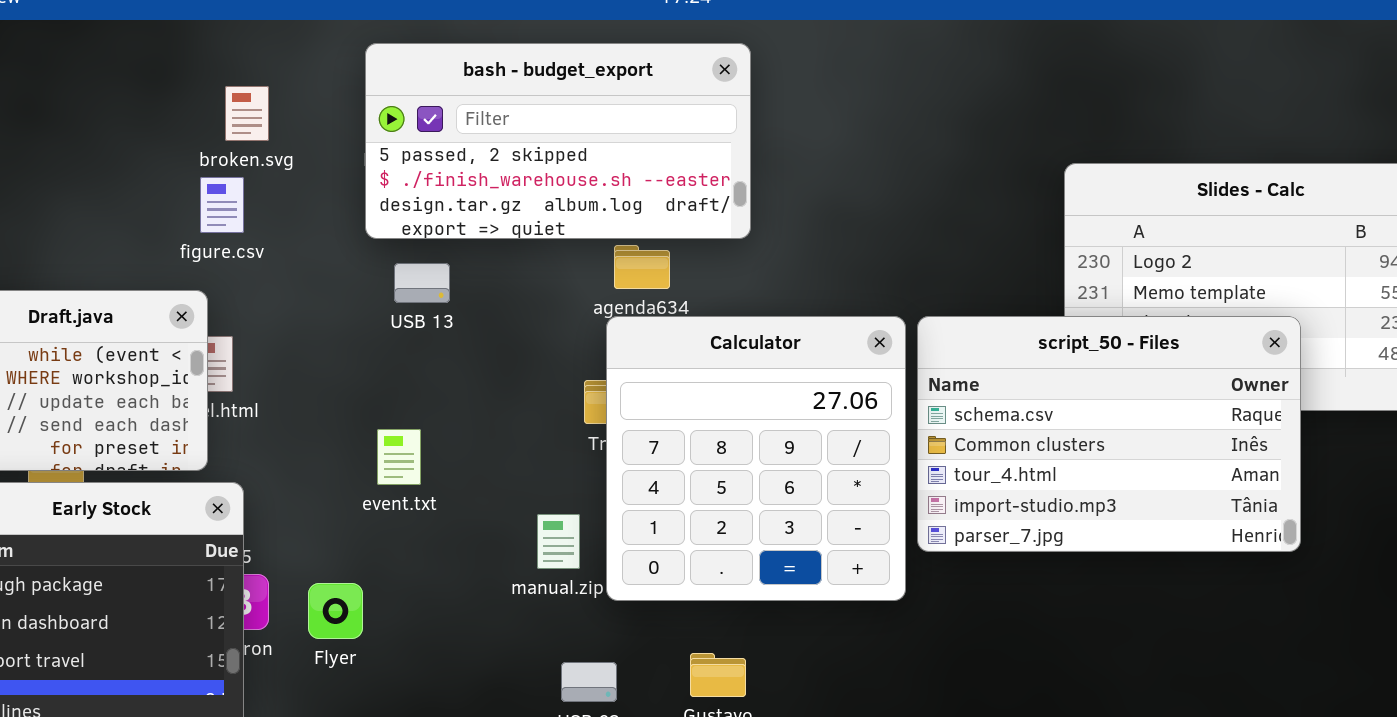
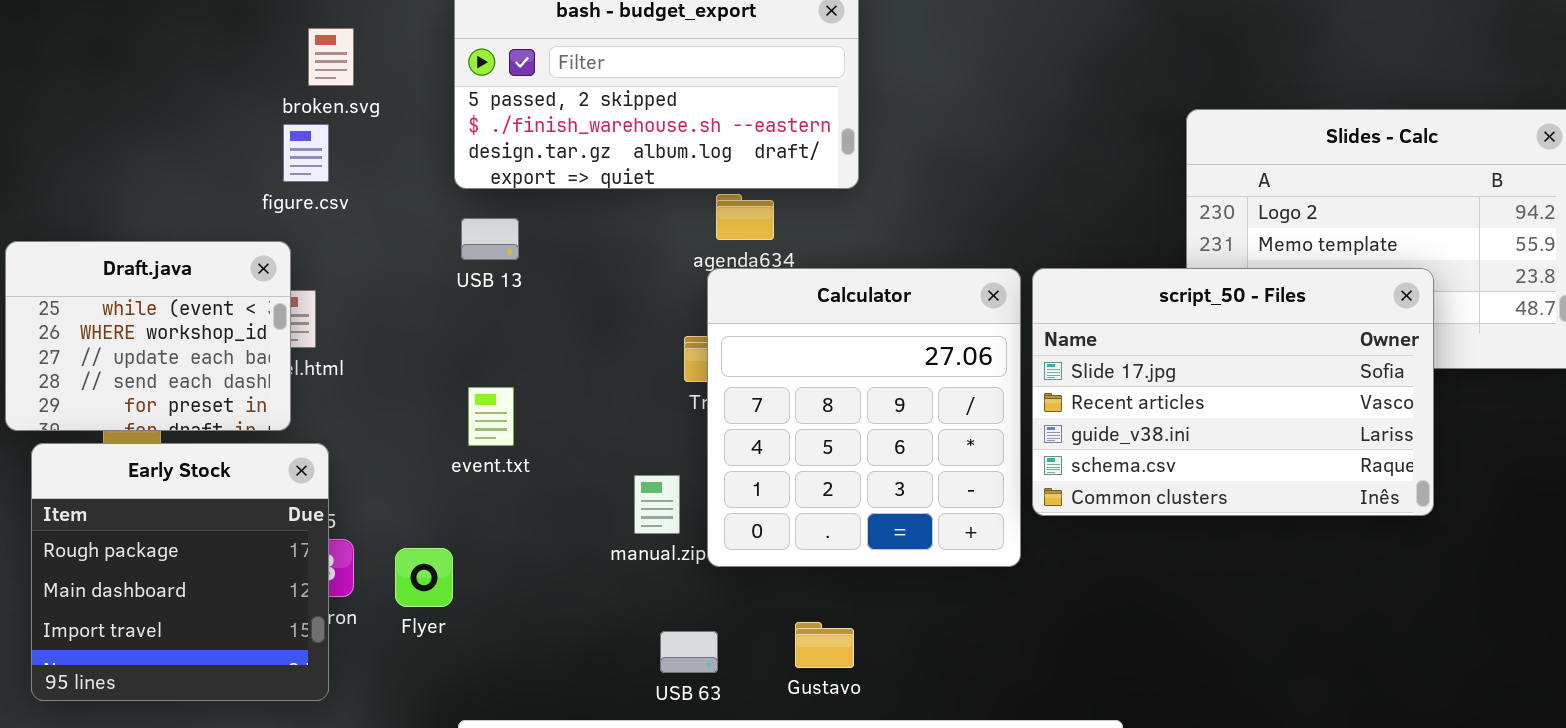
USB 13: [394,263,450,303] -> [461,218,519,260], moved
script_50 - Files: [917,316,1301,552] -> [1032,268,1434,516], scrolled up 3 rows

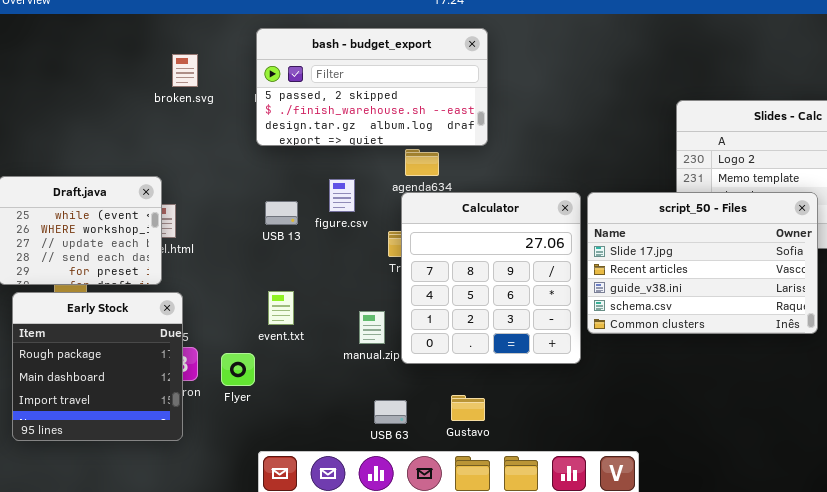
figure.csv: [283,124,329,182] -> [329,179,355,212], moved
USB 13: [461,218,519,260] -> [265,201,298,225], moved
event.txt: [468,387,514,446] -> [268,291,294,325], moved

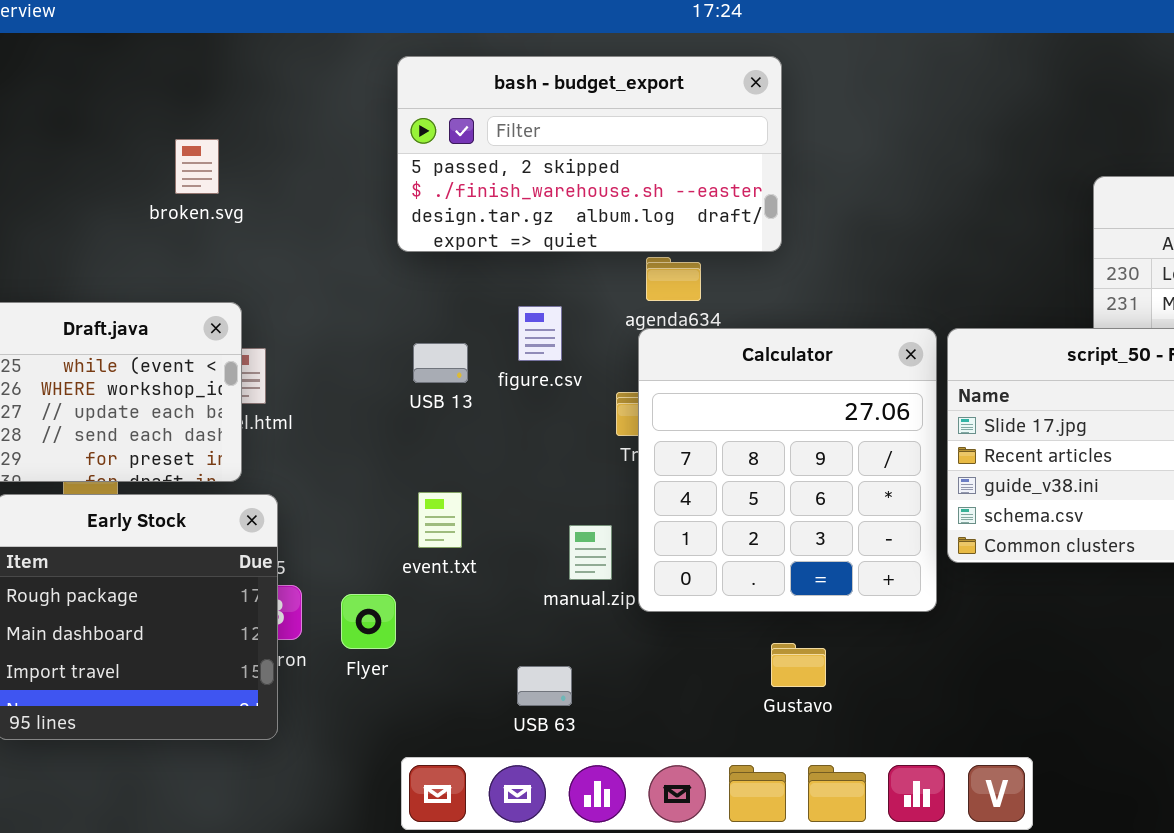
broken.svg: [172,54,198,87] -> [175,139,219,194], moved
Gustavo: [451,395,485,421] -> [771,643,826,687], moved
USB 63: [374,400,407,424] -> [517,666,572,706], moved

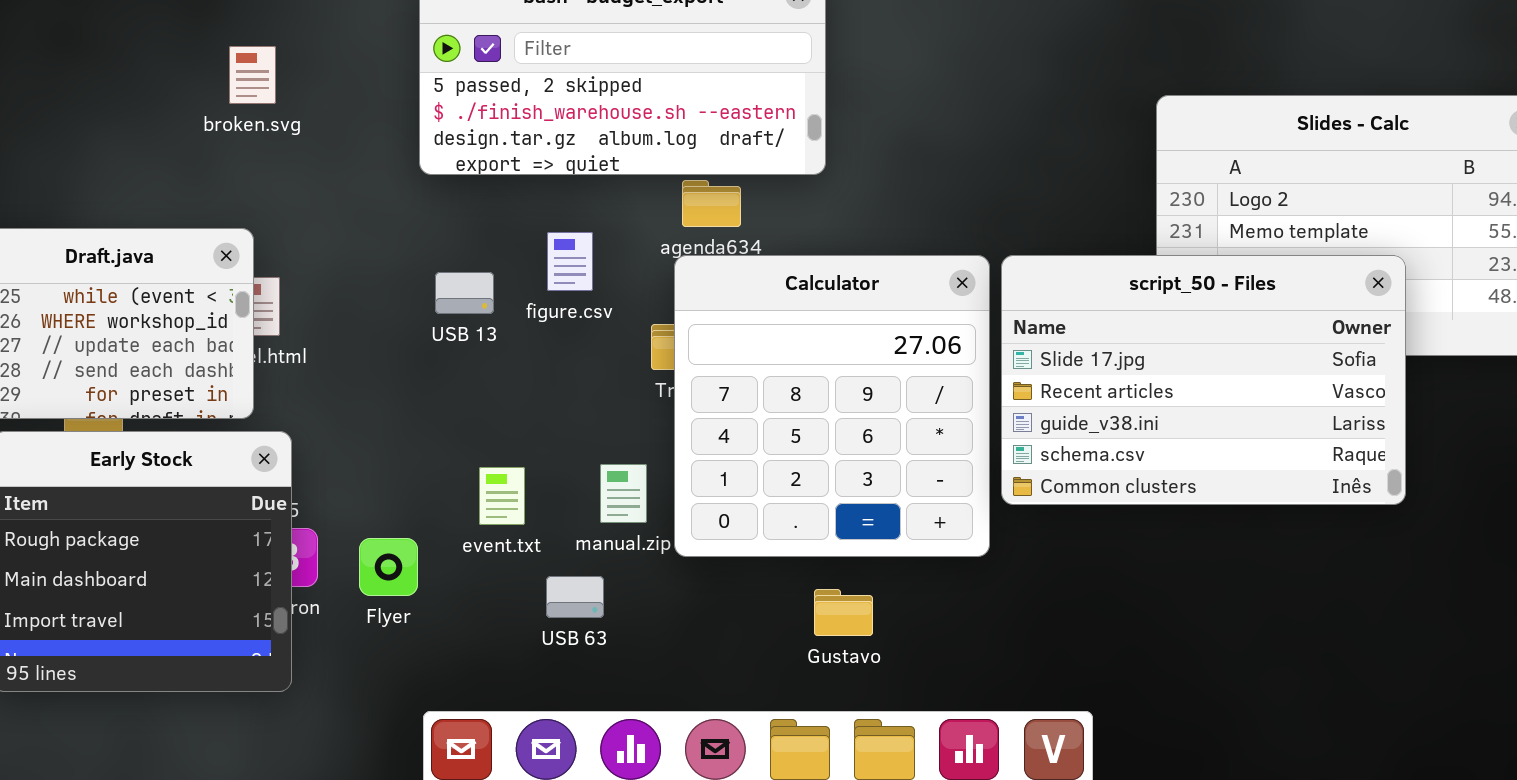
broken.svg: [175,139,219,194] -> [229,46,276,104], moved
event.txt: [418,492,462,548] -> [479,467,525,525], moved
USB 63: [517,666,572,706] -> [546,576,604,618], moved

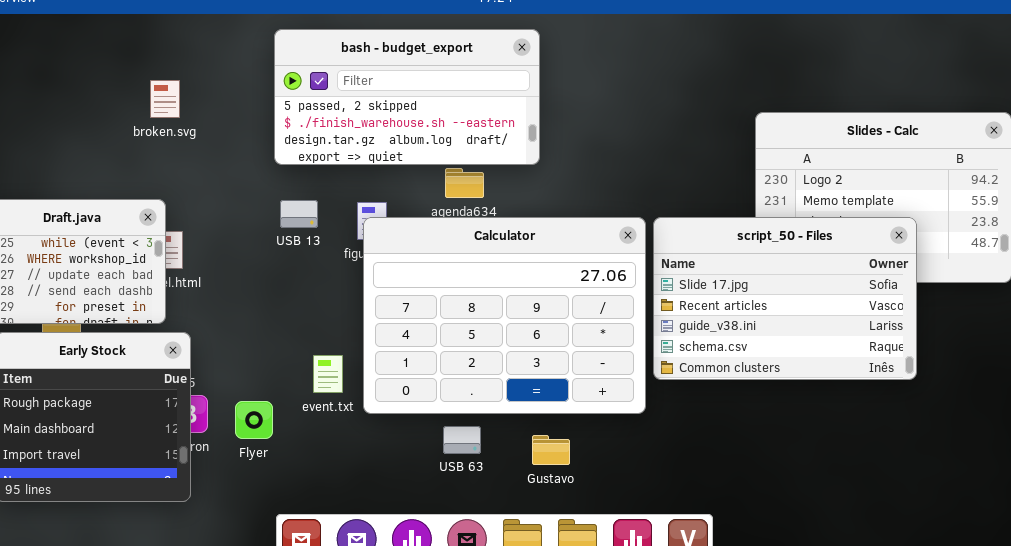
Calculator: [674,255,990,557] -> [363,217,646,414], resized
USB 13: [435,272,494,314] -> [280,200,318,228], moved
USB 63: [546,576,604,618] -> [443,426,481,454], moved

